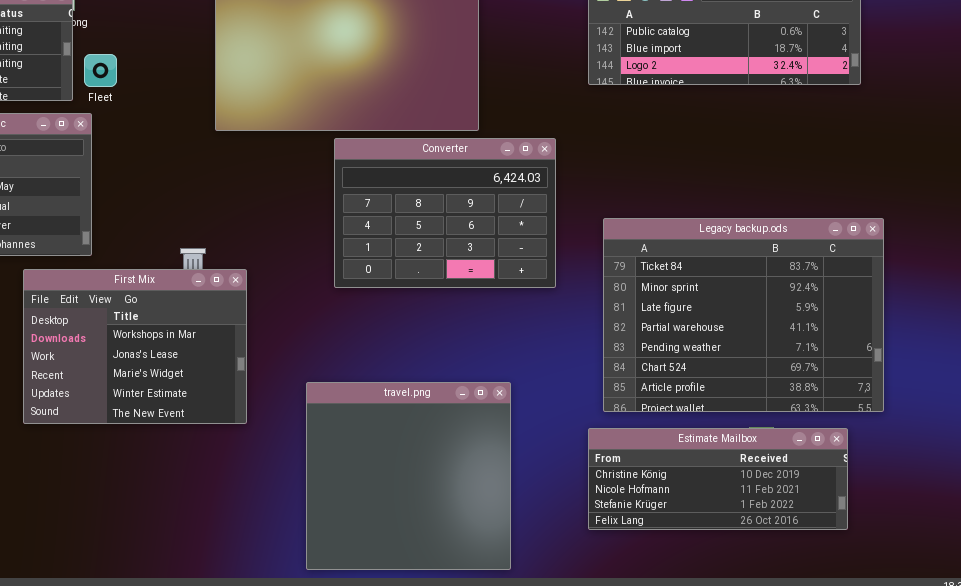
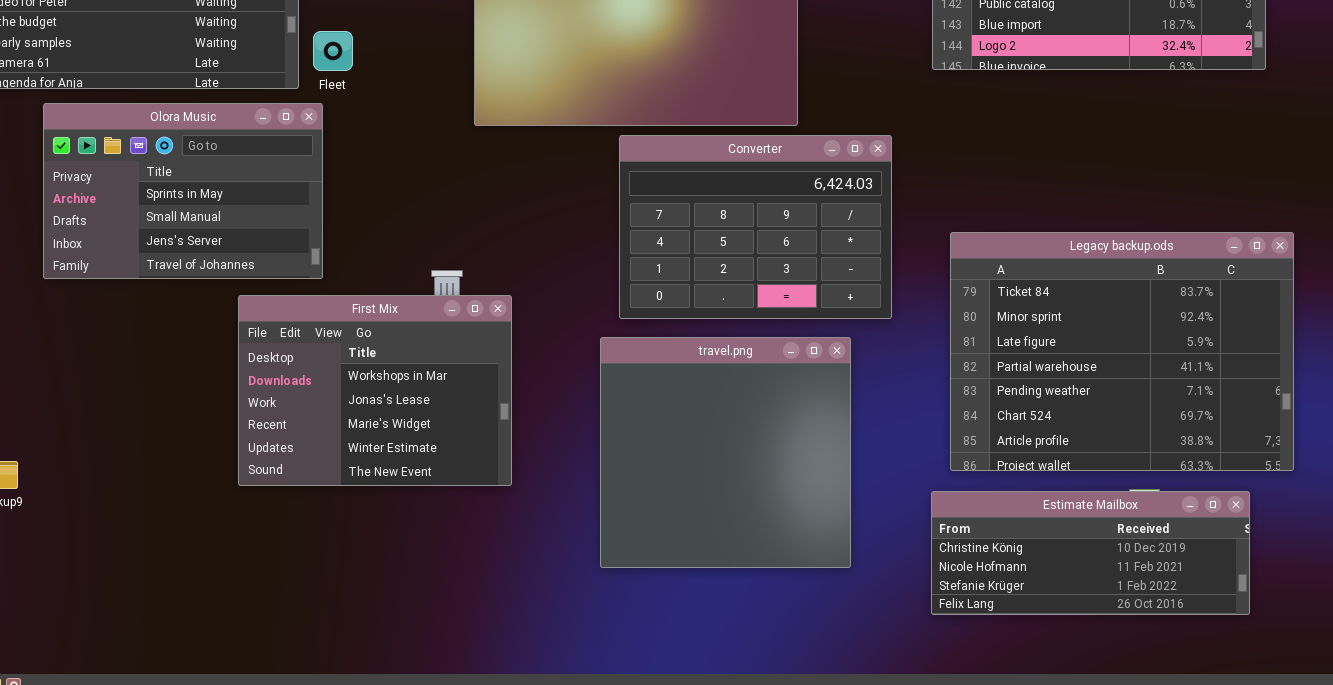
travel.png: [306,382,511,570] -> [600,337,851,568], moved

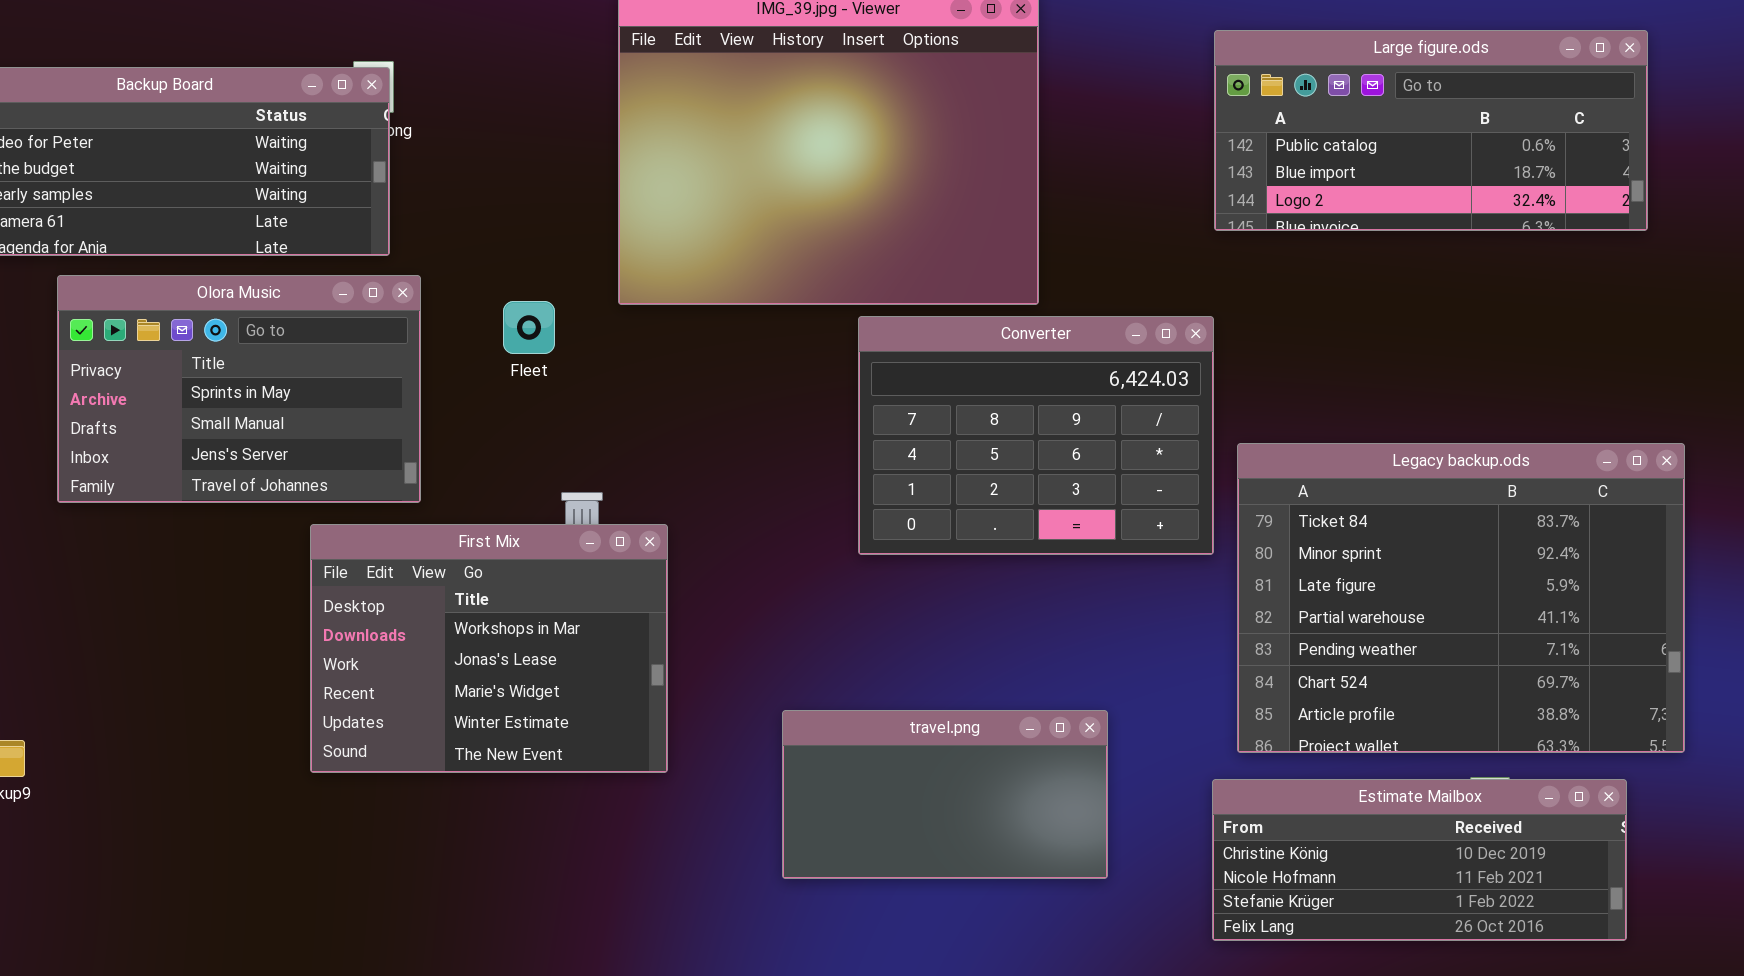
Fleet: [313,31,353,71] -> [503,301,555,354], moved
Converter: [619,135,892,319] -> [858,316,1214,555], moved
travel.png: [600,337,851,568] -> [782,710,1108,879], resized

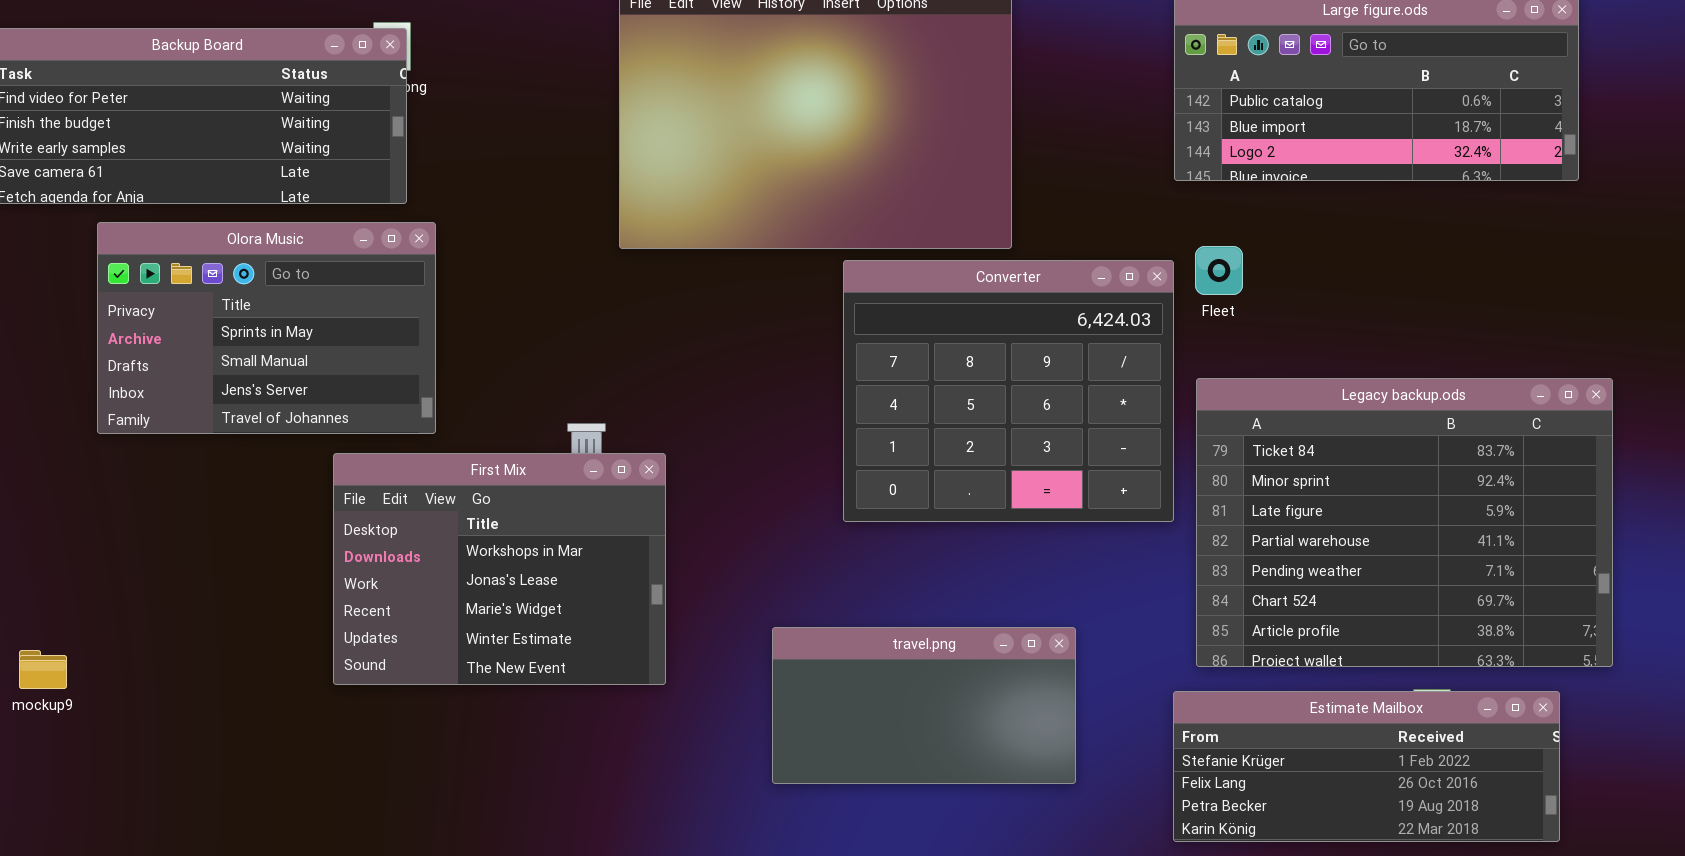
Fleet: [503,301,555,354] -> [1195,246,1243,295], moved
Converter: [858,316,1214,555] -> [843,260,1174,522], resized
Estimate Mailbox: [1212,779,1627,941] -> [1173,691,1560,842], scrolled down 2 rows

